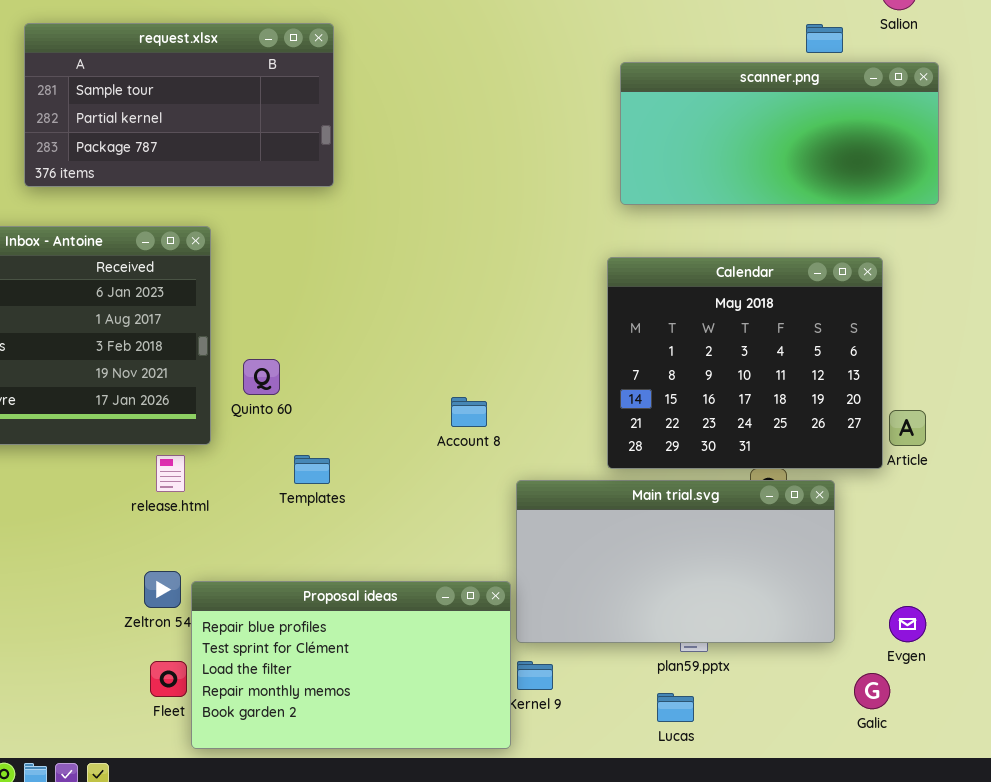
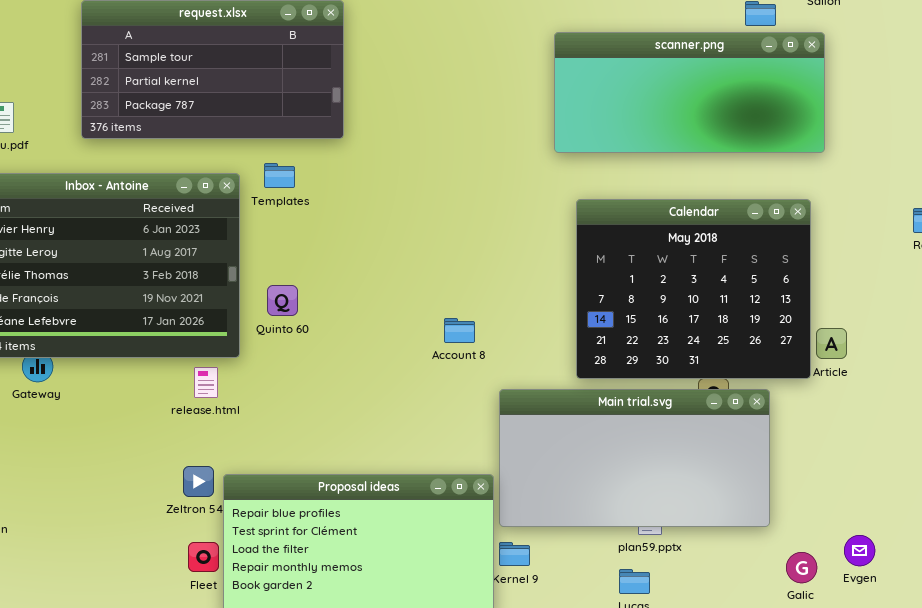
scanner.png: [620,62,939,205] -> [554,32,825,153], moved
Templates: [294,455,330,484] -> [264,163,295,188], moved
Evgen: [889,606,926,642] -> [844,535,875,566], moved

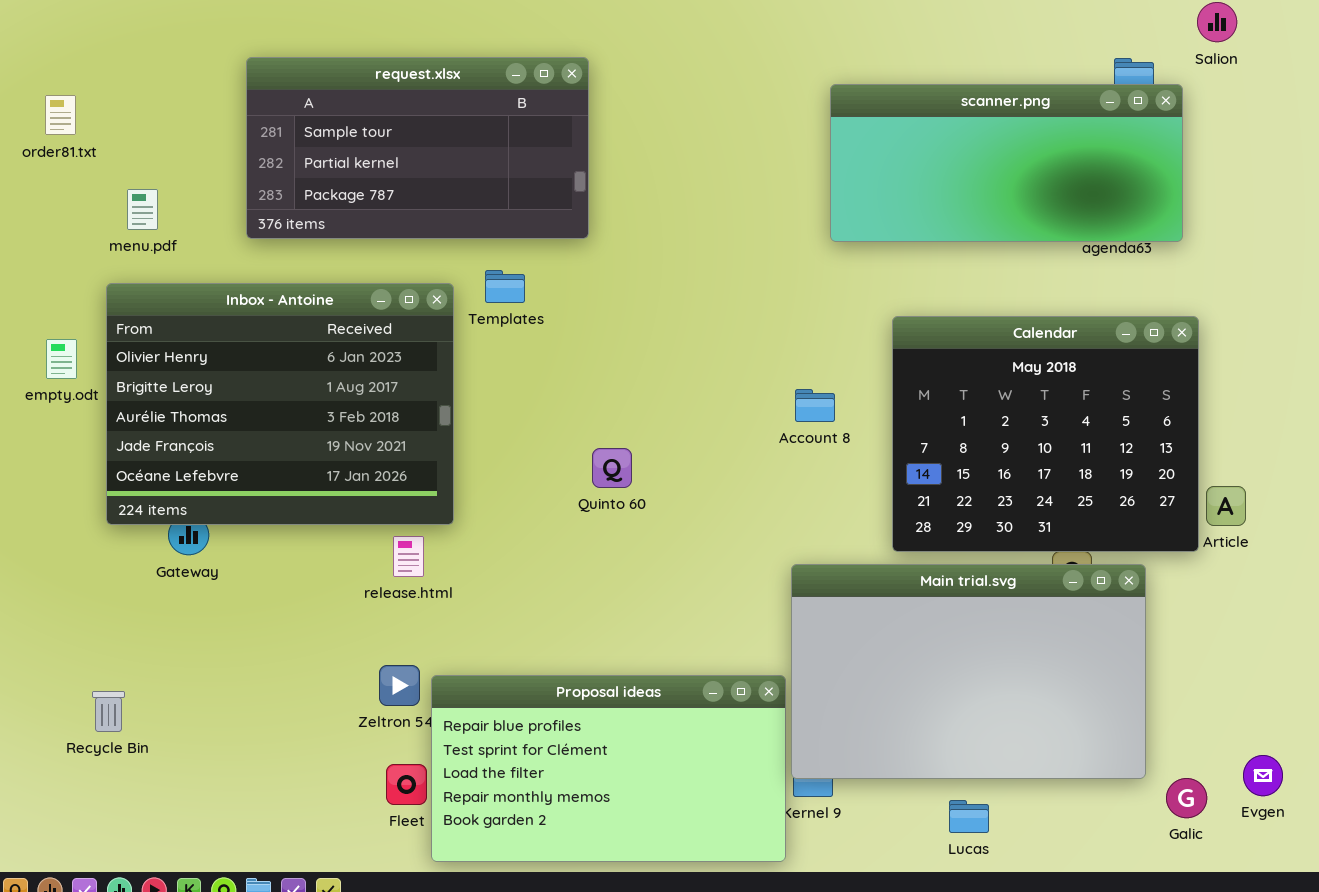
scanner.png: [554,32,825,153] -> [830,84,1183,242], moved
Quinto 60: [267,285,298,316] -> [592,448,632,488], moved
Account 8: [444,318,475,343] -> [795,389,835,422], moved
Main trial.svg: [499,389,770,527] -> [791,564,1146,779], resized

